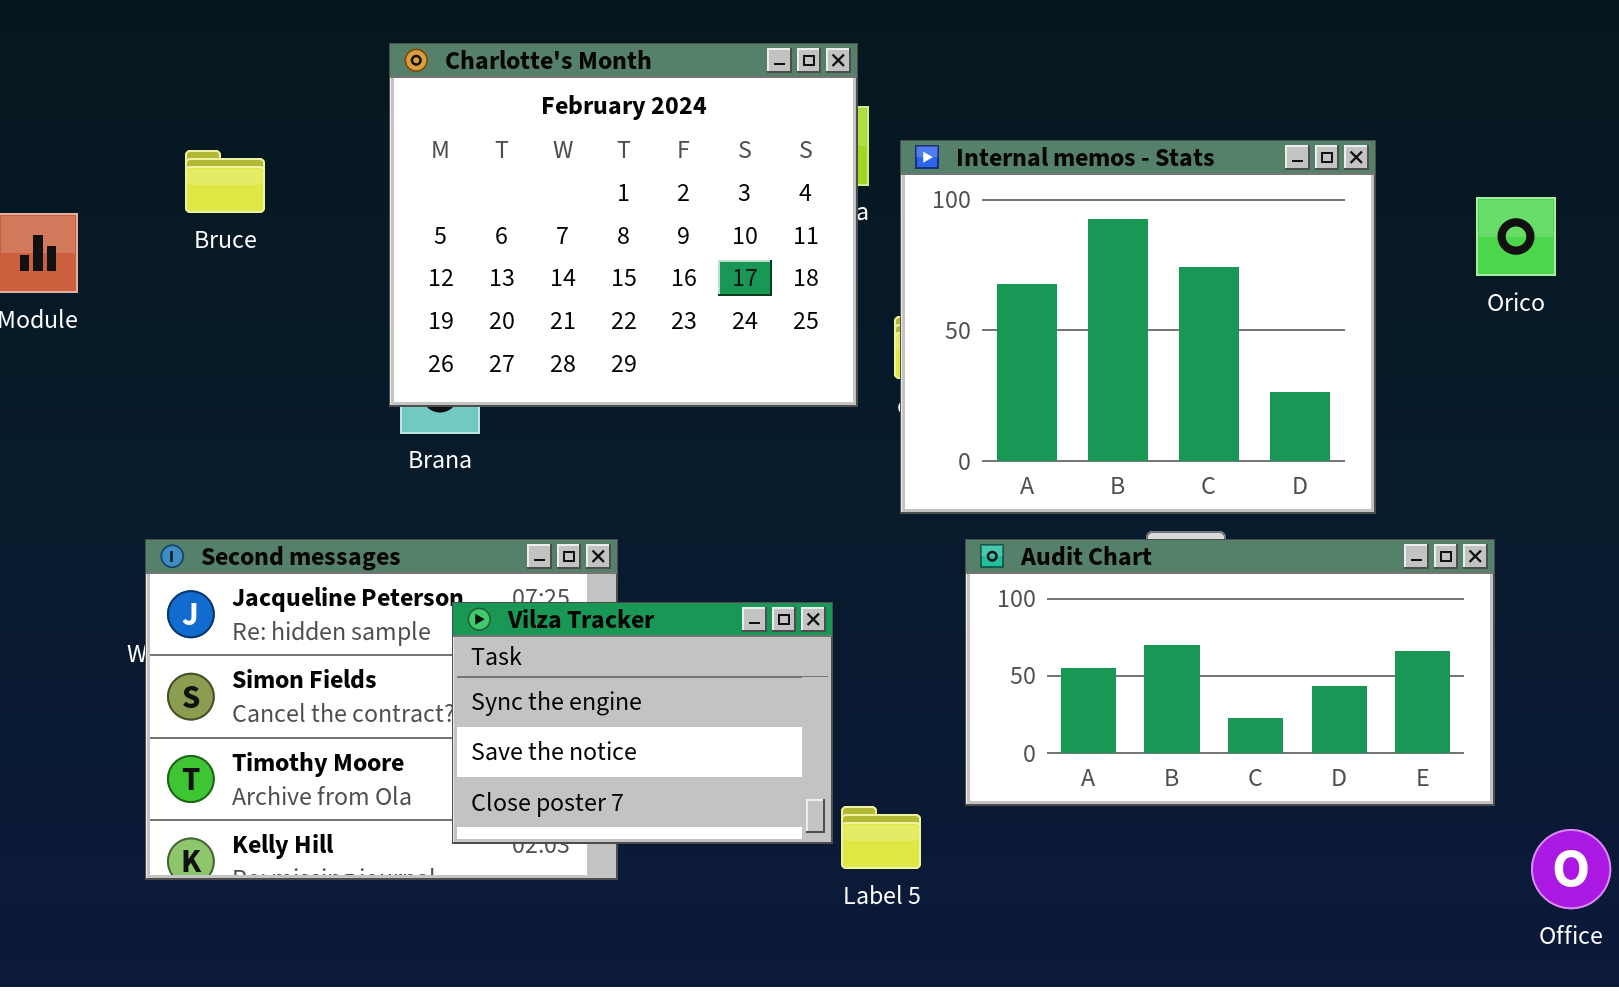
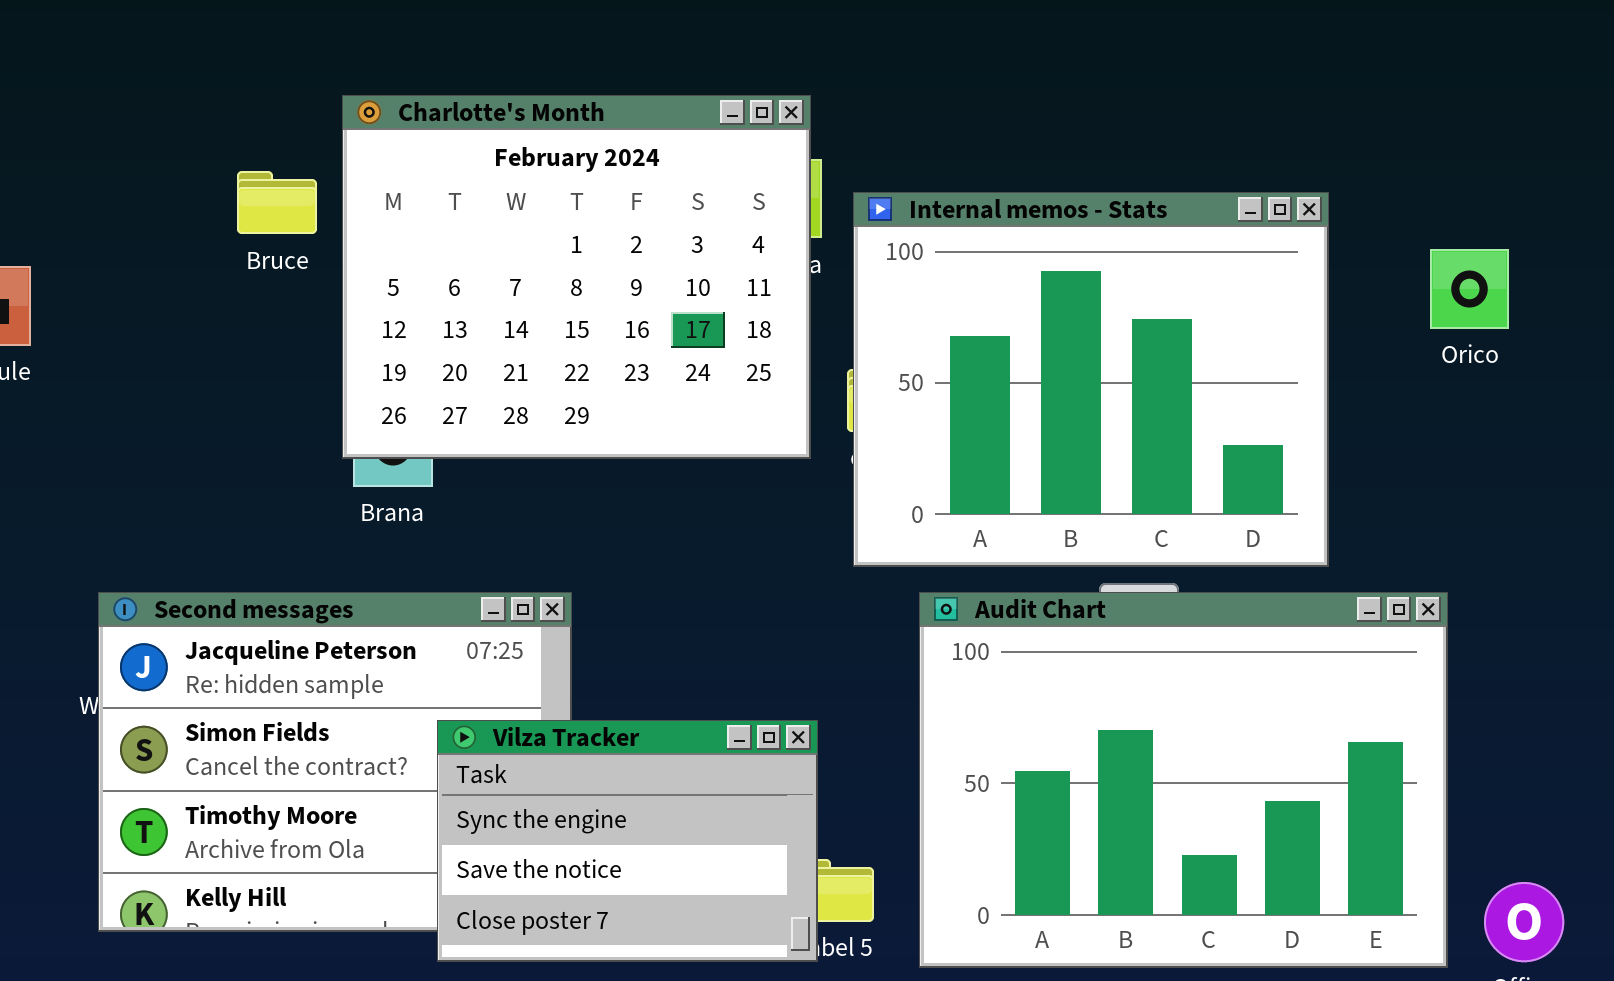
Bruce: [185,150,265,213] -> [237,171,317,234], moved
Audit Chart: [965,539,1495,806] -> [919,592,1448,968], resized
Vilza Tracker: [452,602,833,844] -> [437,720,818,962], moved

